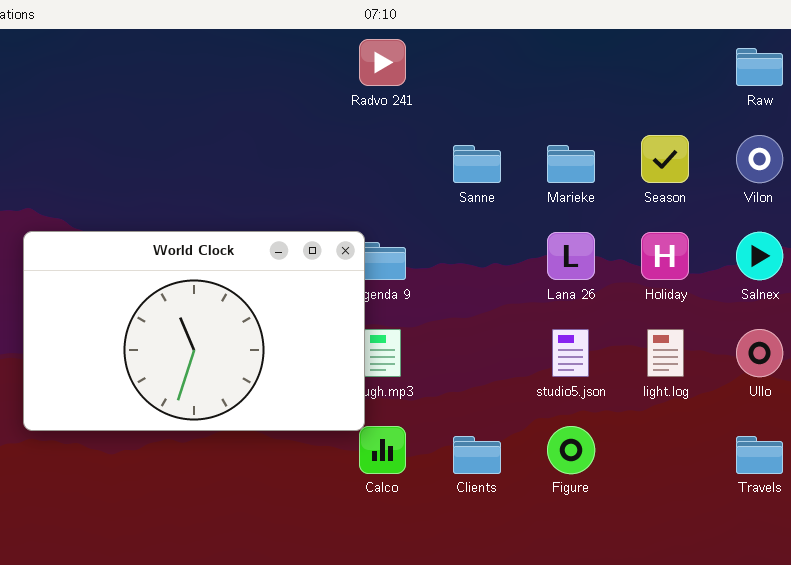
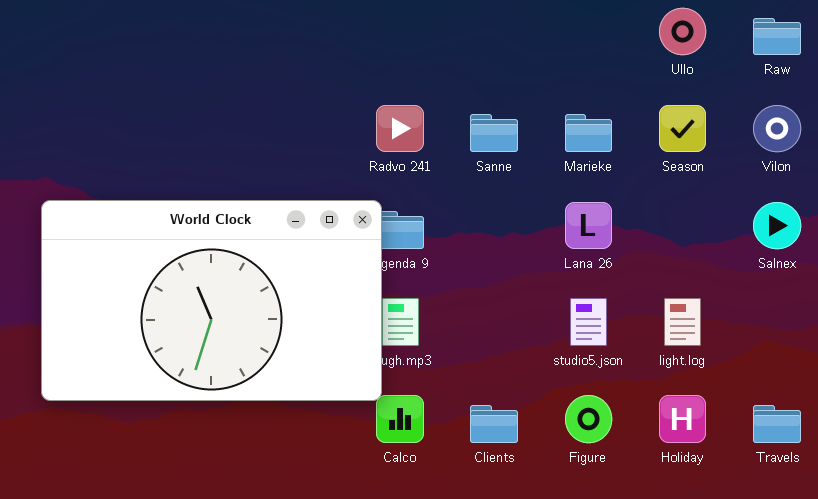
Radvo 241: [359,39,406,86] -> [376,105,424,152], moved
Holiday: [641,232,689,280] -> [659,395,706,443], moved
Ullo: [736,329,783,377] -> [659,8,706,55], moved

